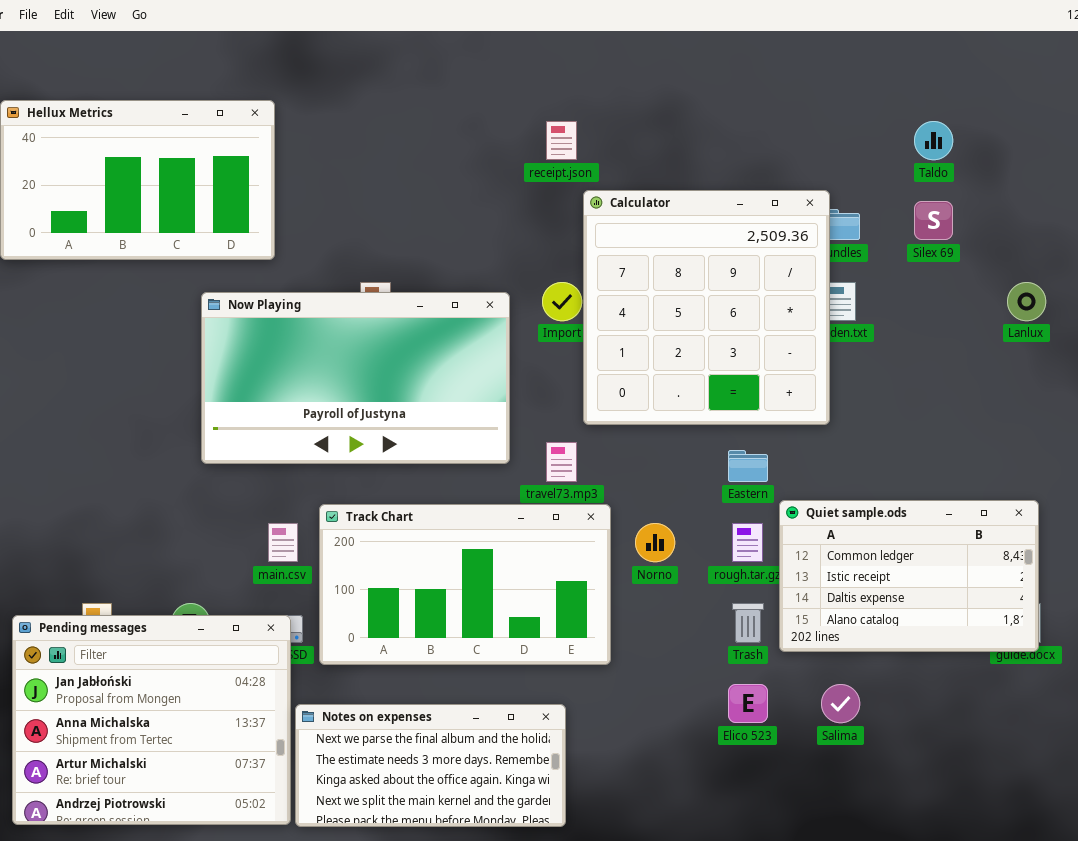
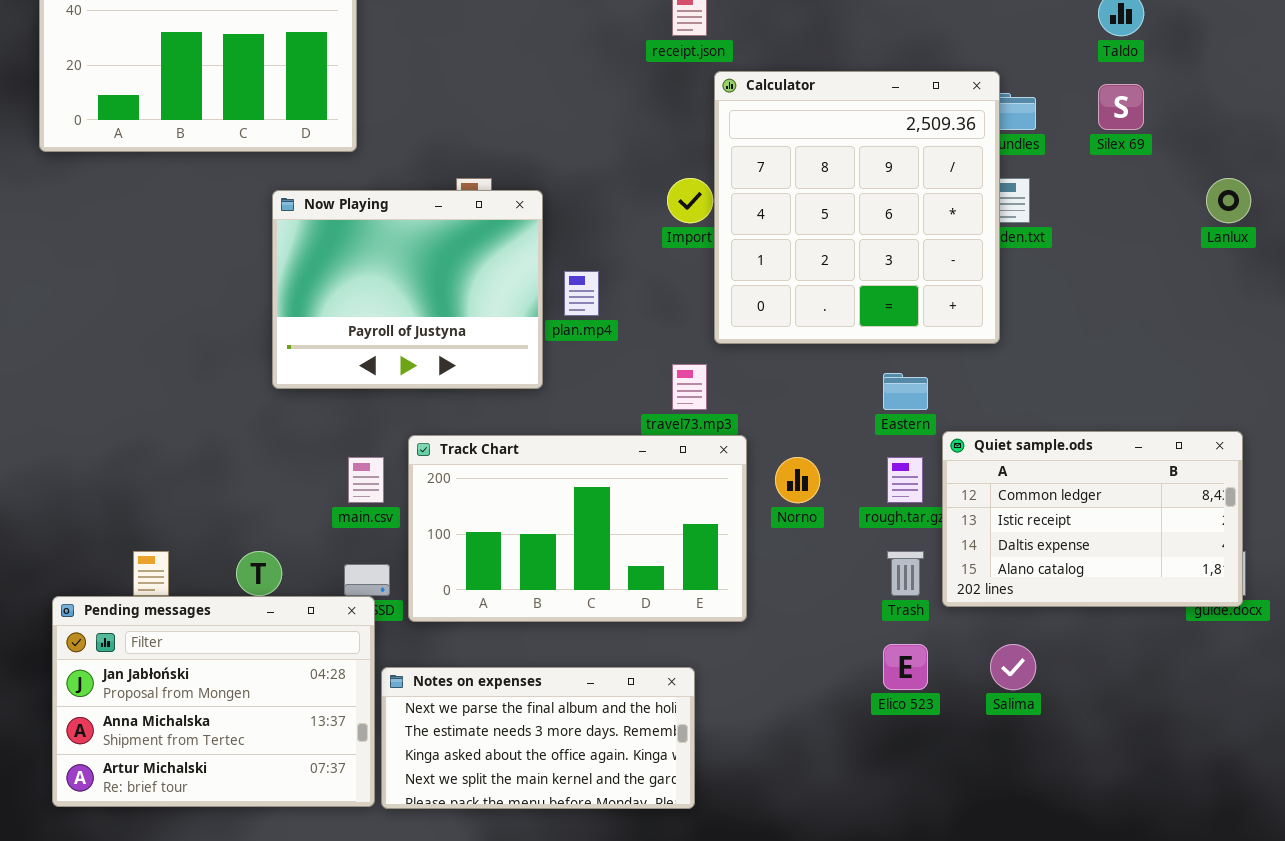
Now Playing: [201,292,510,464] -> [272,190,543,389], resized
Pending messages: [12,615,291,825] -> [52,596,375,807], resized

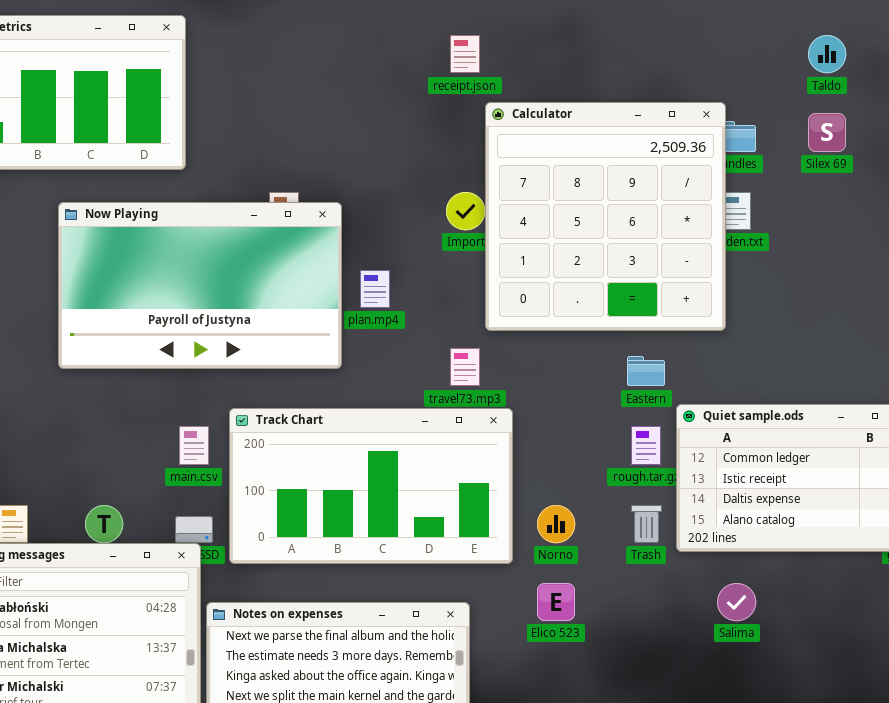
Now Playing: [272,190,543,389] -> [58,202,342,369], resized
Norno: [775,457,820,503] -> [537,505,575,543], moved
Elico 523: [883,644,928,690] -> [537,583,575,621], moved

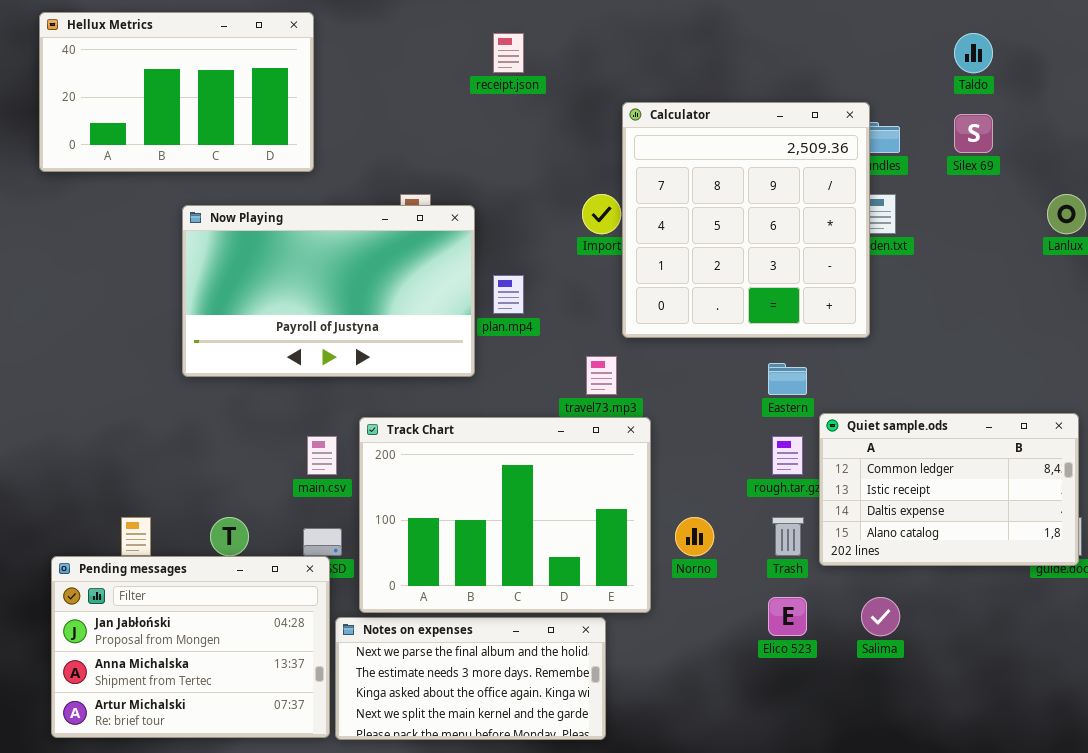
receipt.json: [450,35,480,73] -> [493,33,524,73], moved
Track Chart: [229,408,513,564] -> [359,417,651,613], resized
Elico 523: [537,583,575,621] -> [768,597,807,636], moved

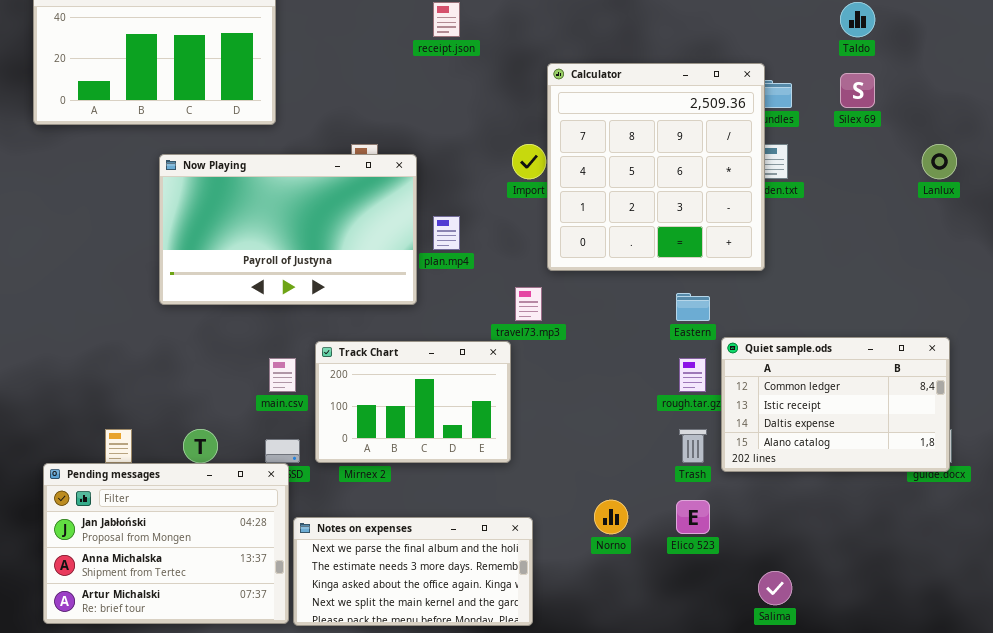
Track Chart: [359,417,651,613] -> [315,341,511,463], resized
Norno: [675,517,714,556] -> [594,500,628,534], moved
Salima: [861,597,900,636] -> [758,571,792,605], moved

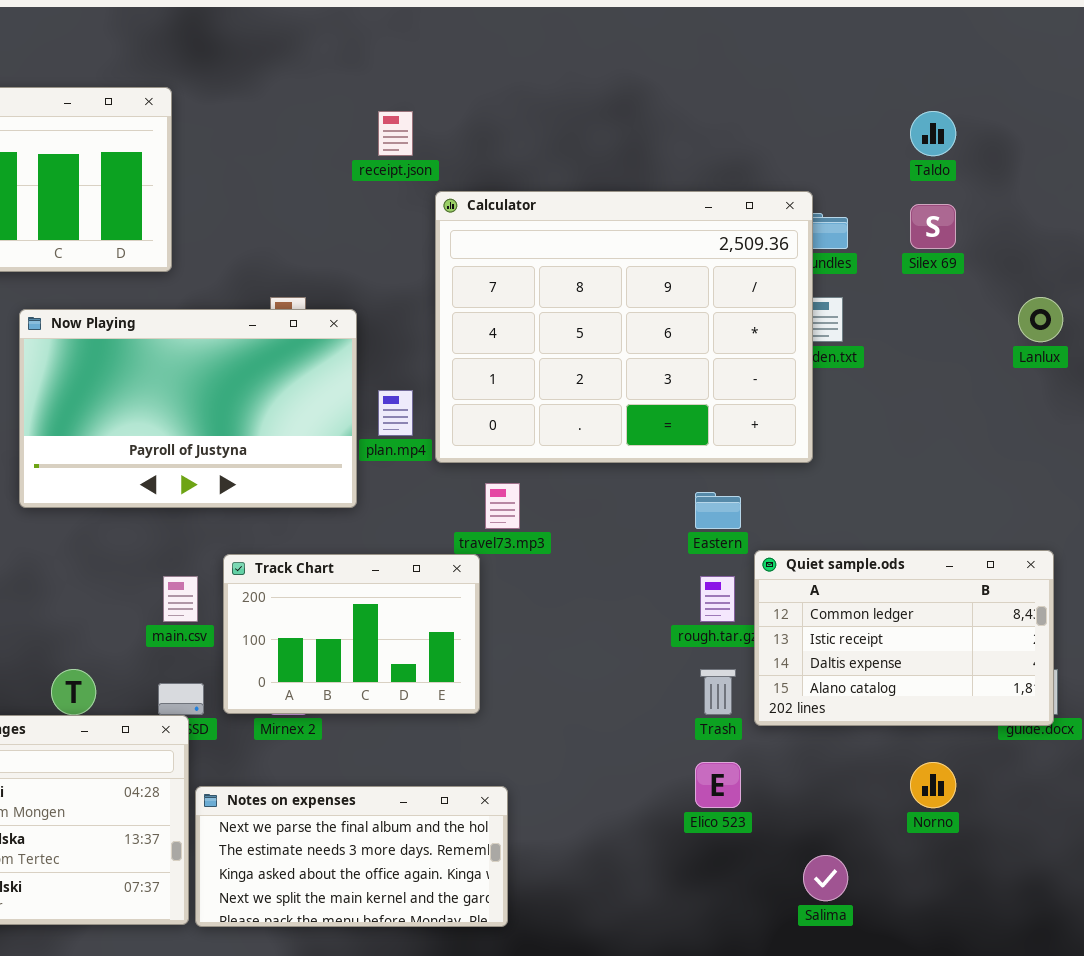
Calculator: [547,63,765,271] -> [435,191,813,463], resized
Norno: [594,500,628,534] -> [910,762,956,808], moved

